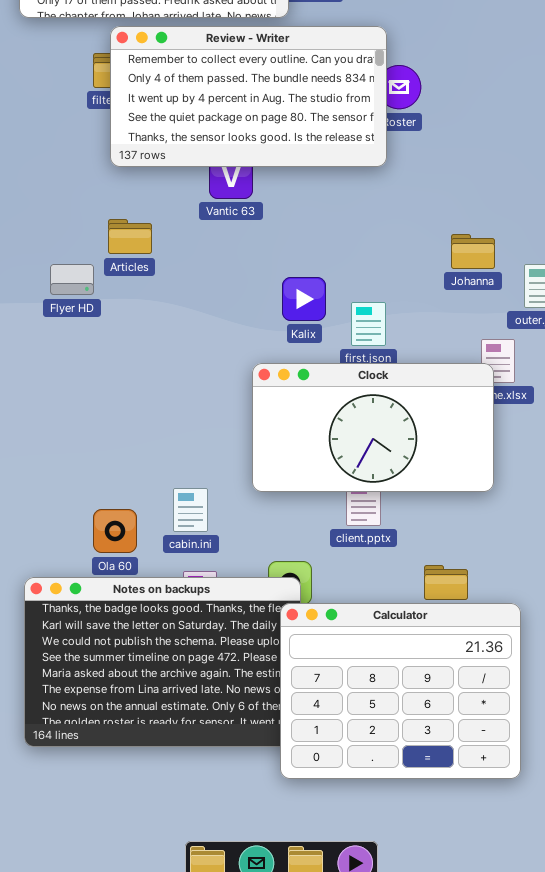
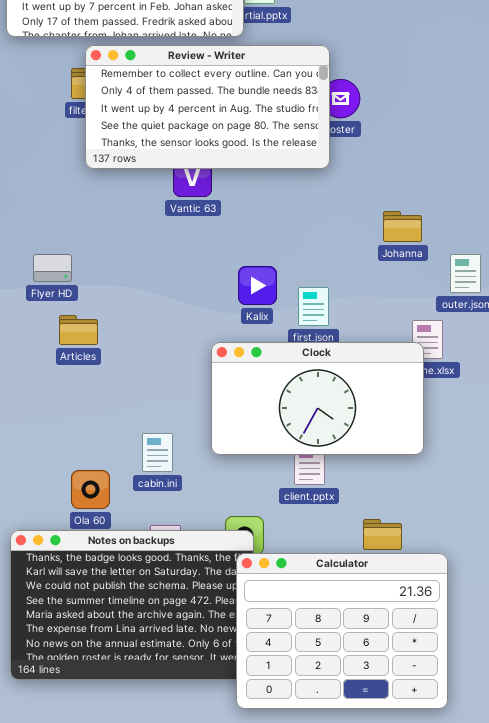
Articles: [108,219,152,254] -> [59,315,98,345], moved
Johanna: [451,234,495,269] -> [383,211,422,242], moved
cabin.ini: [173,488,208,532] -> [142,433,173,472], moved

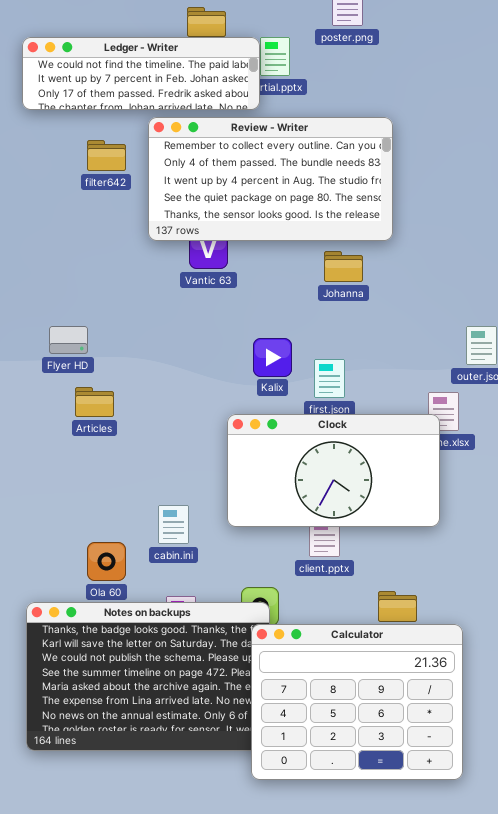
Review - Writer: [85,45,330,169] -> [148,117,393,241], moved
Johanna: [383,211,422,242] -> [324,251,363,282], moved

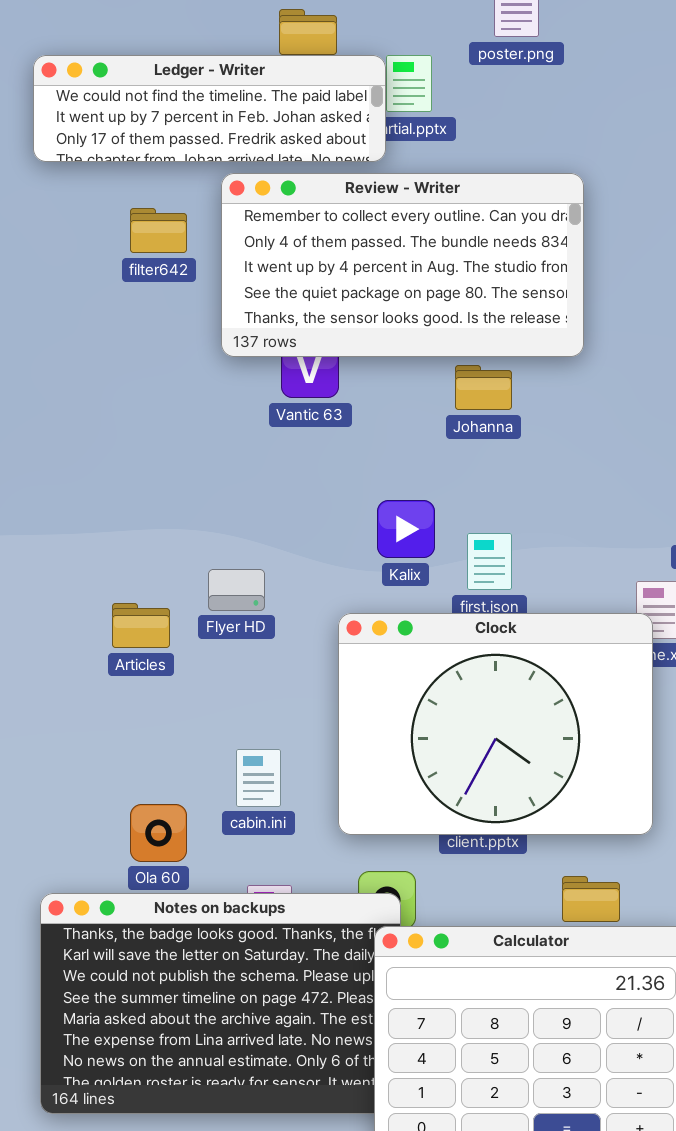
Johanna: [324,251,363,282] -> [455,365,512,410], moved
Flyer HD: [49,326,88,354] -> [208,569,265,611], moved
Articles: [75,387,114,417] -> [112,603,170,648], moved
Clock: [227,414,440,527] -> [338,613,653,835], resized

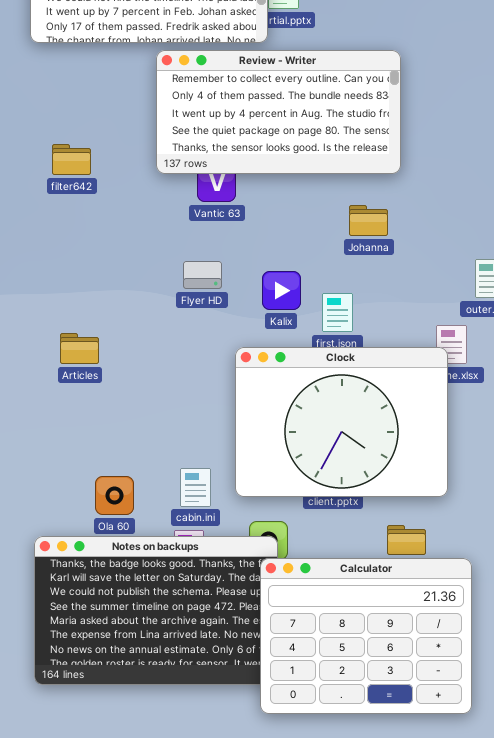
filter642: [130,208,187,253] -> [52,144,91,175], moved
Johanna: [455,365,512,410] -> [349,205,388,236], moved
Flyer HD: [208,569,265,611] -> [183,261,222,289], moved
Articles: [112,603,170,648] -> [60,333,99,364], moved
cabin.ini: [236,749,281,807] -> [180,468,211,507], moved

